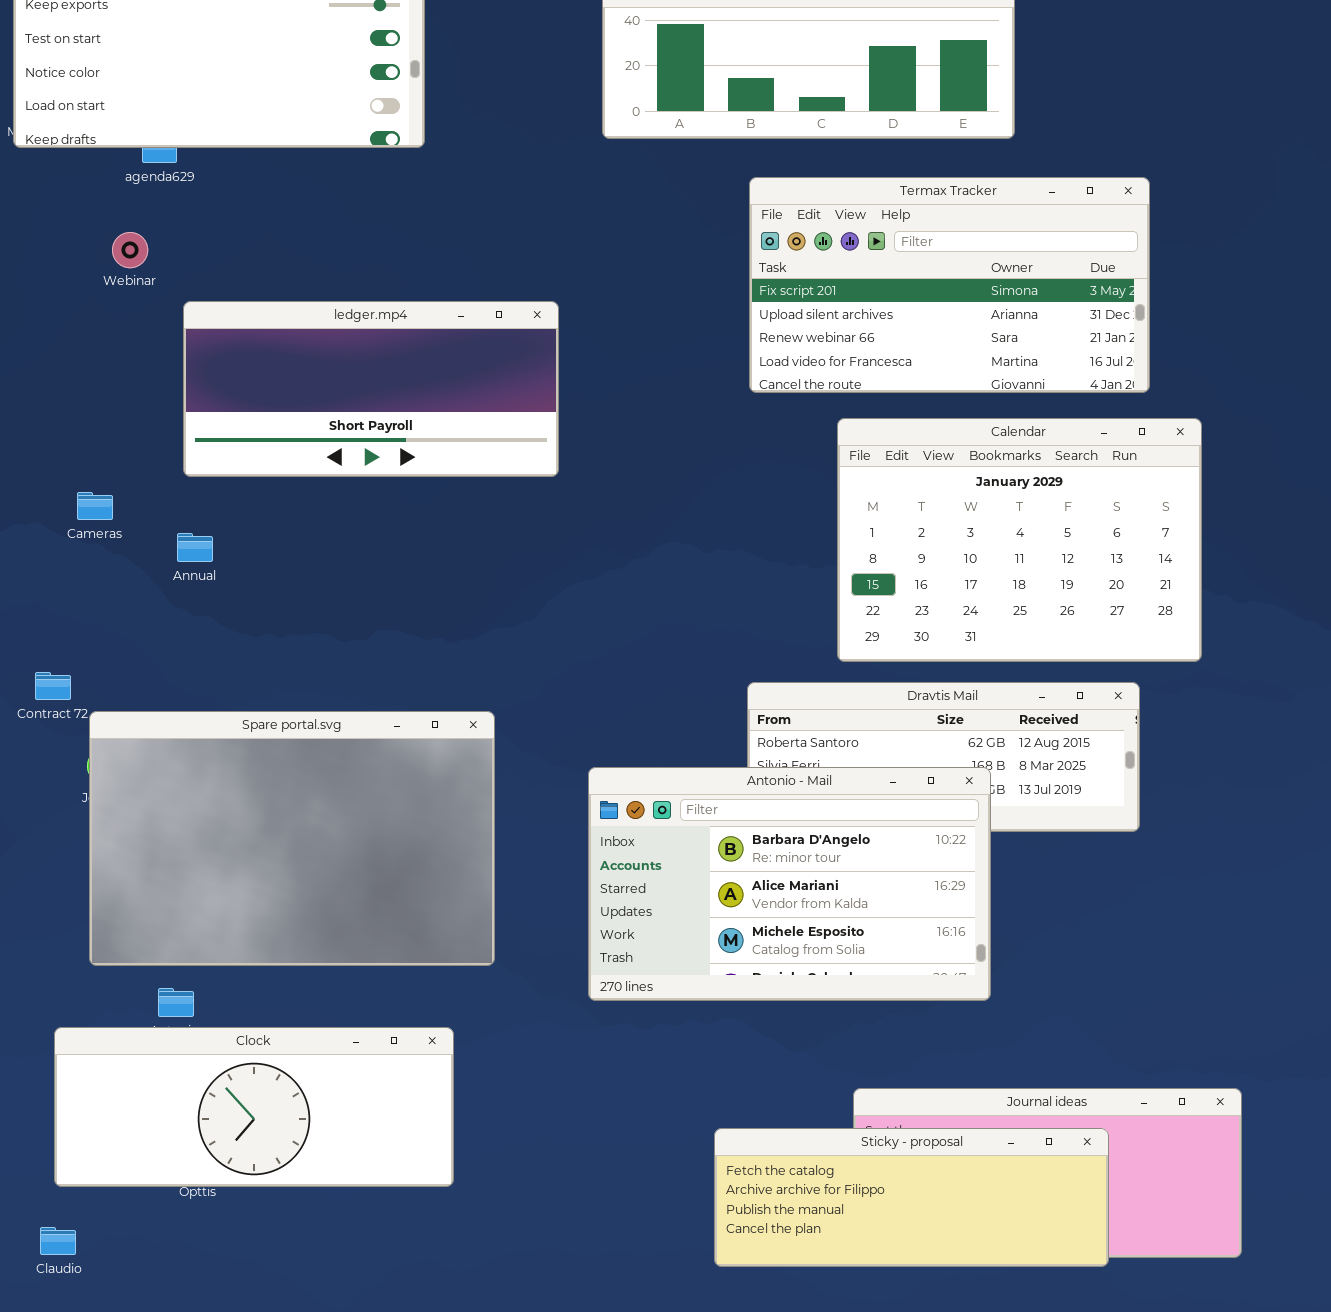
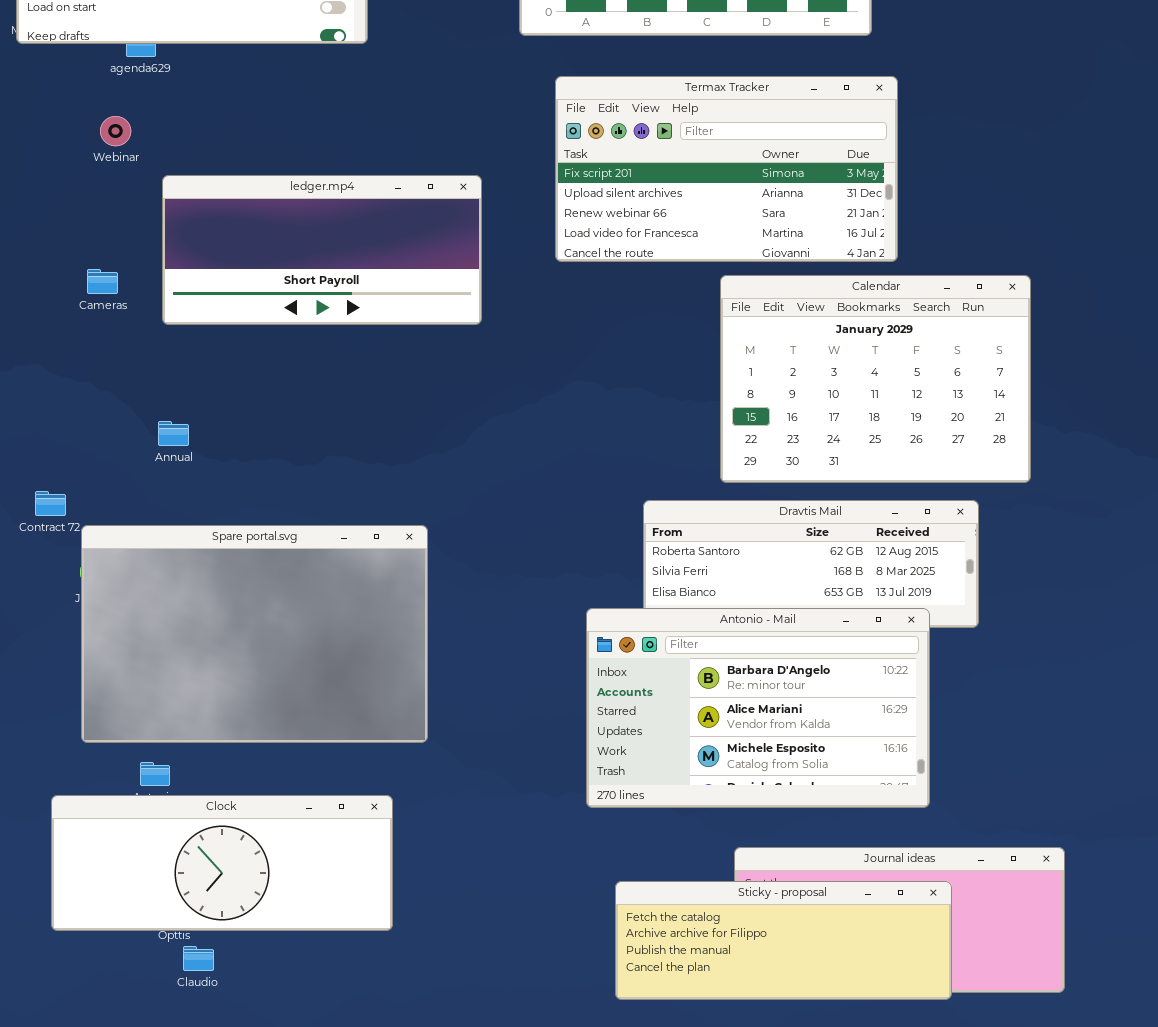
Termax Tracker: [749,177,1150,393] -> [555,76,898,262], moved
Cameras: [77,492,113,520] -> [87,269,118,294], moved
Annual: [177,533,213,562] -> [158,421,189,446], moved
Antonio - Mail: [588,767,991,1001] -> [586,608,930,808], moved
Claudio: [40,1227,76,1255] -> [183,946,214,971], moved

